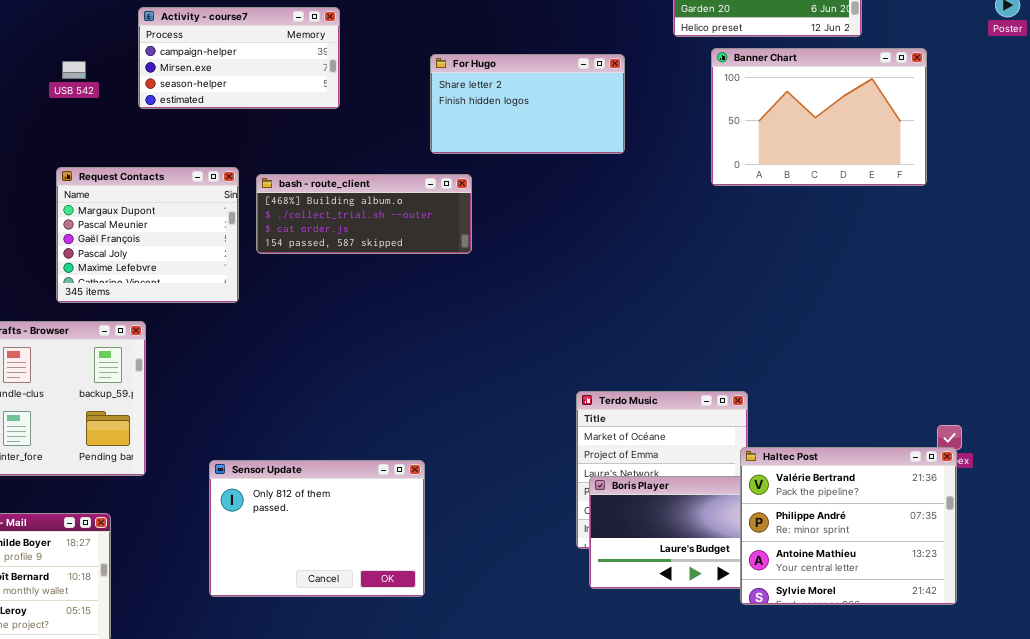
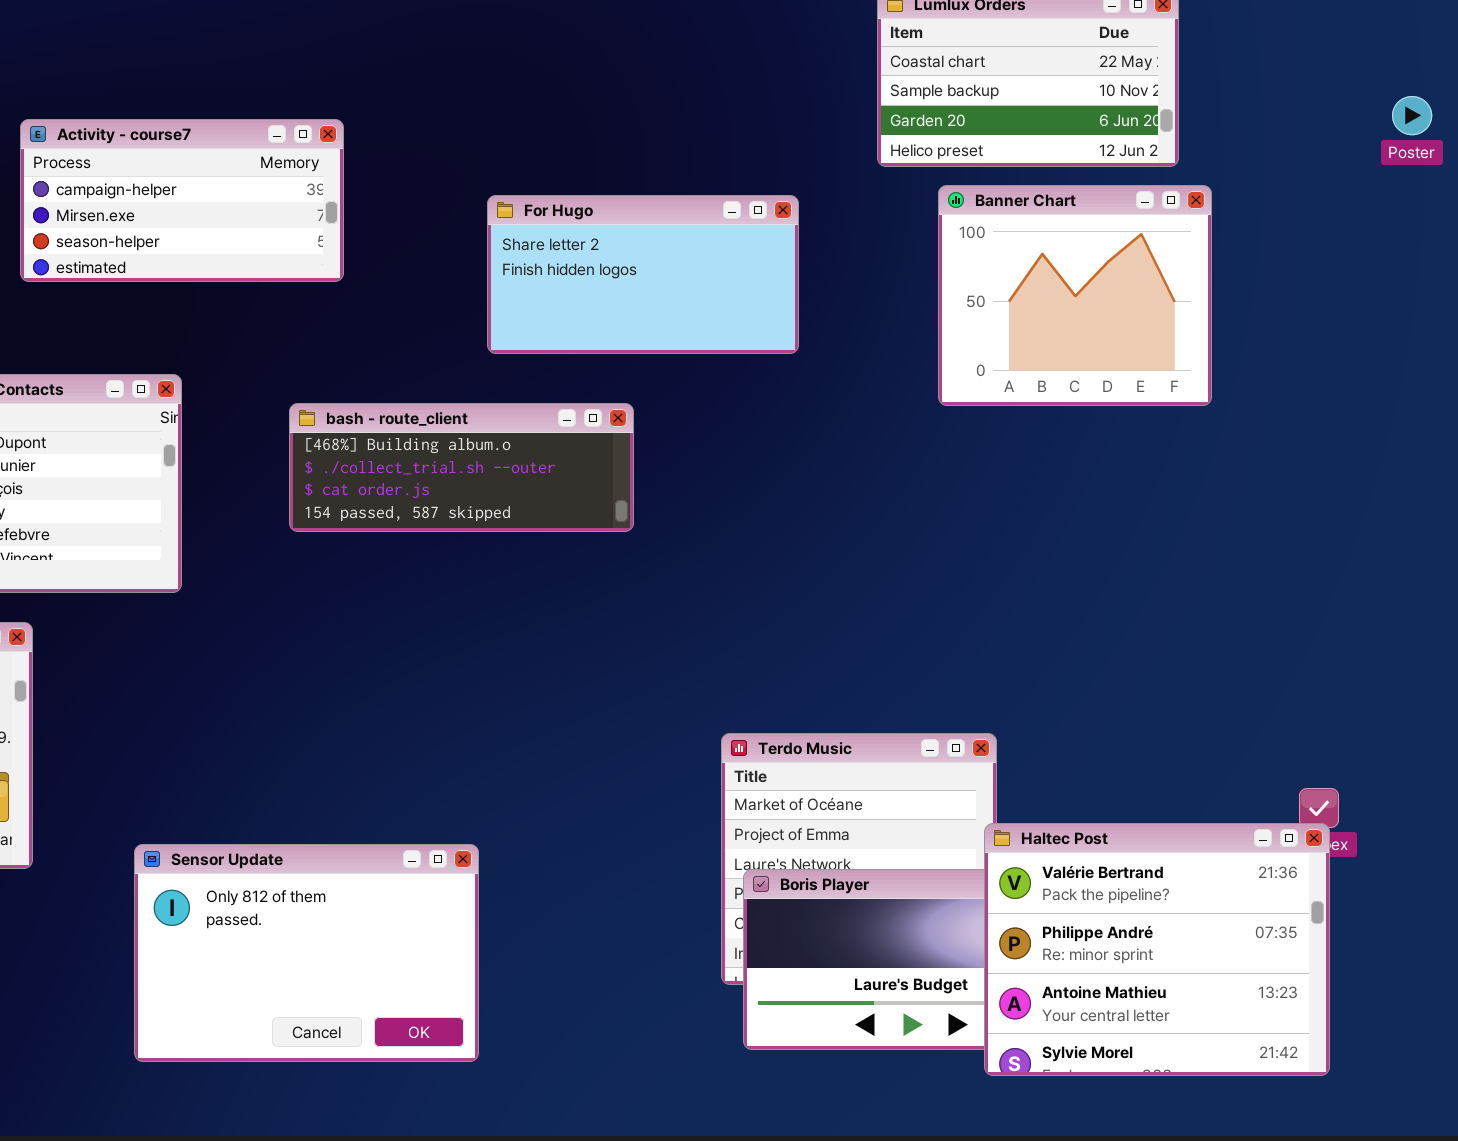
Banner Chart: [711,48,927,186] -> [938,185,1212,406], resized
bash - route_client: [256,174,472,254] -> [289,403,634,532], moved

